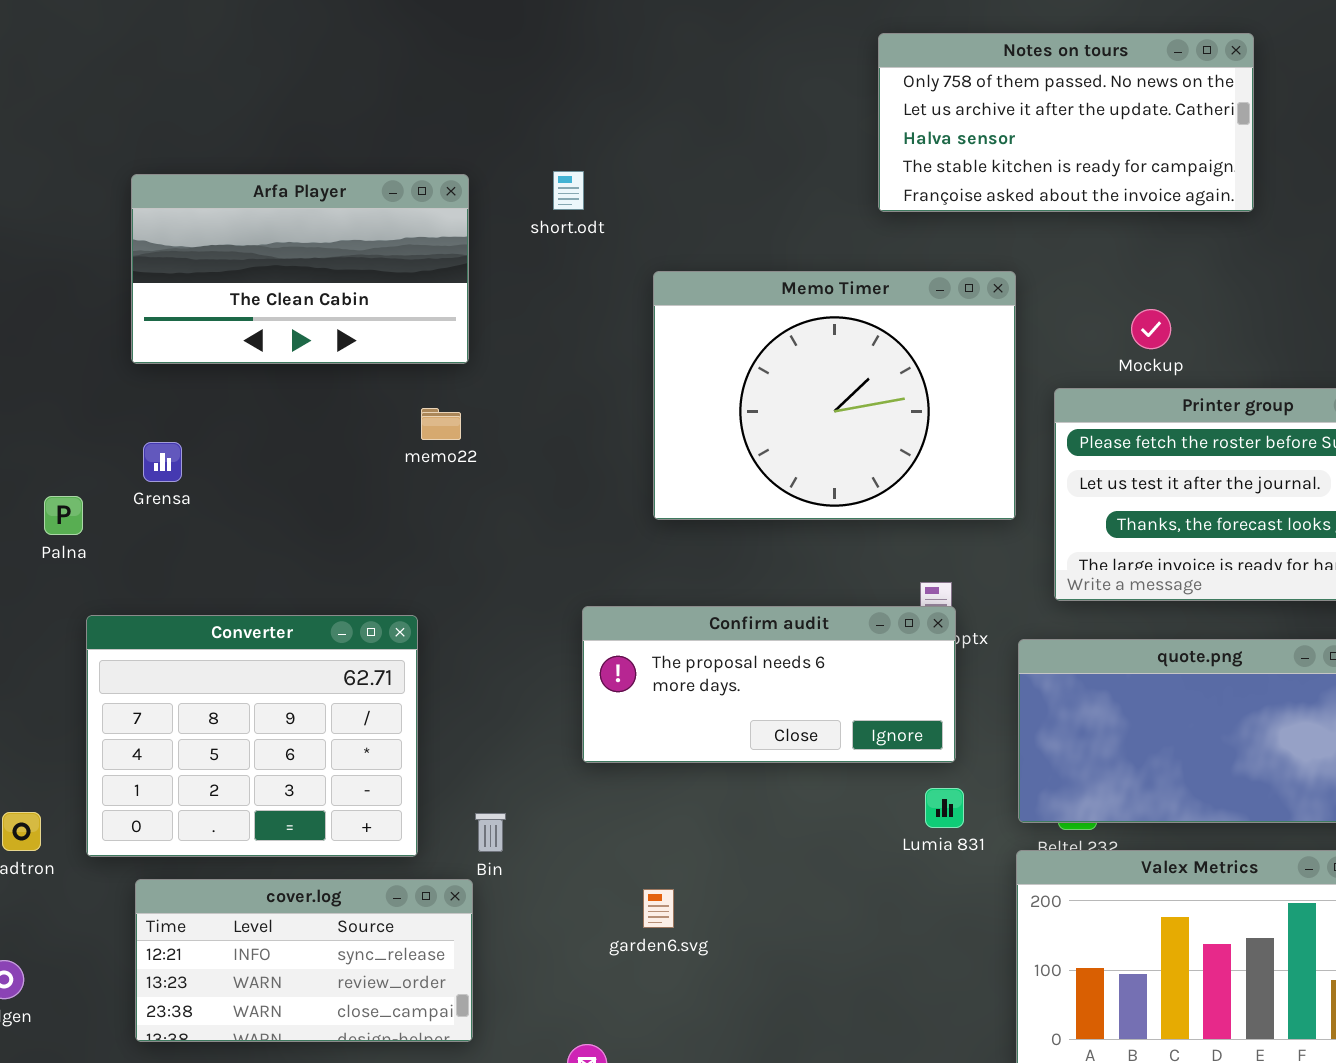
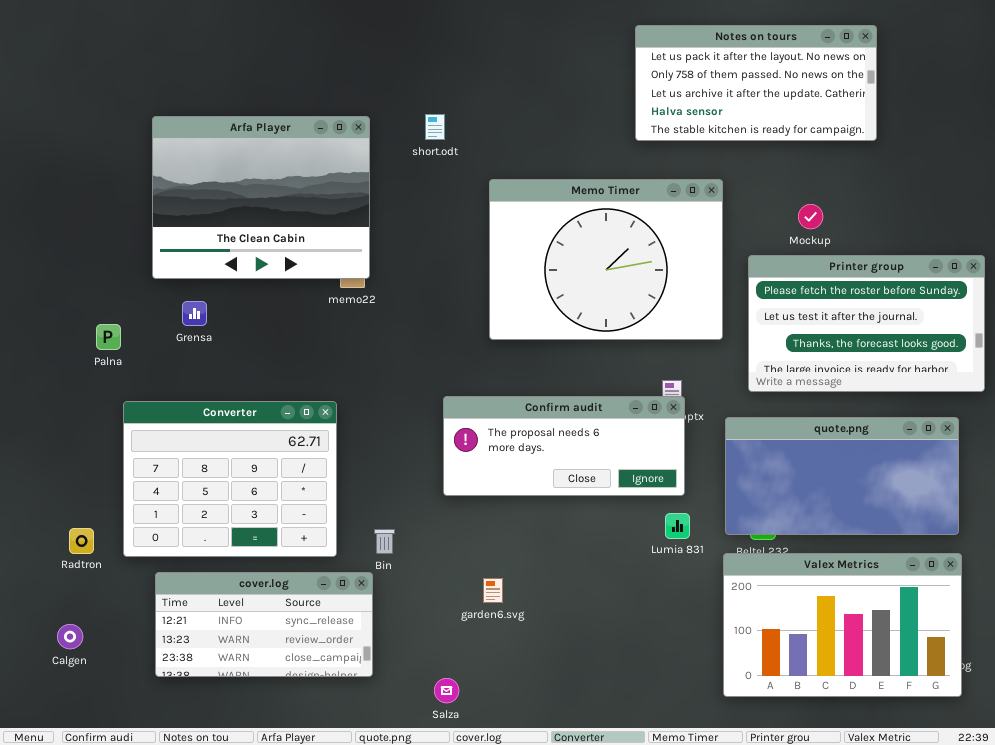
Notes on tours: [878,33,1254,212] -> [635,25,877,141], scrolled up 1 row
Arfa Player: [131,174,469,364] -> [152,116,370,279], resized
Grensa: [143,442,182,482] -> [182,301,207,326], moved

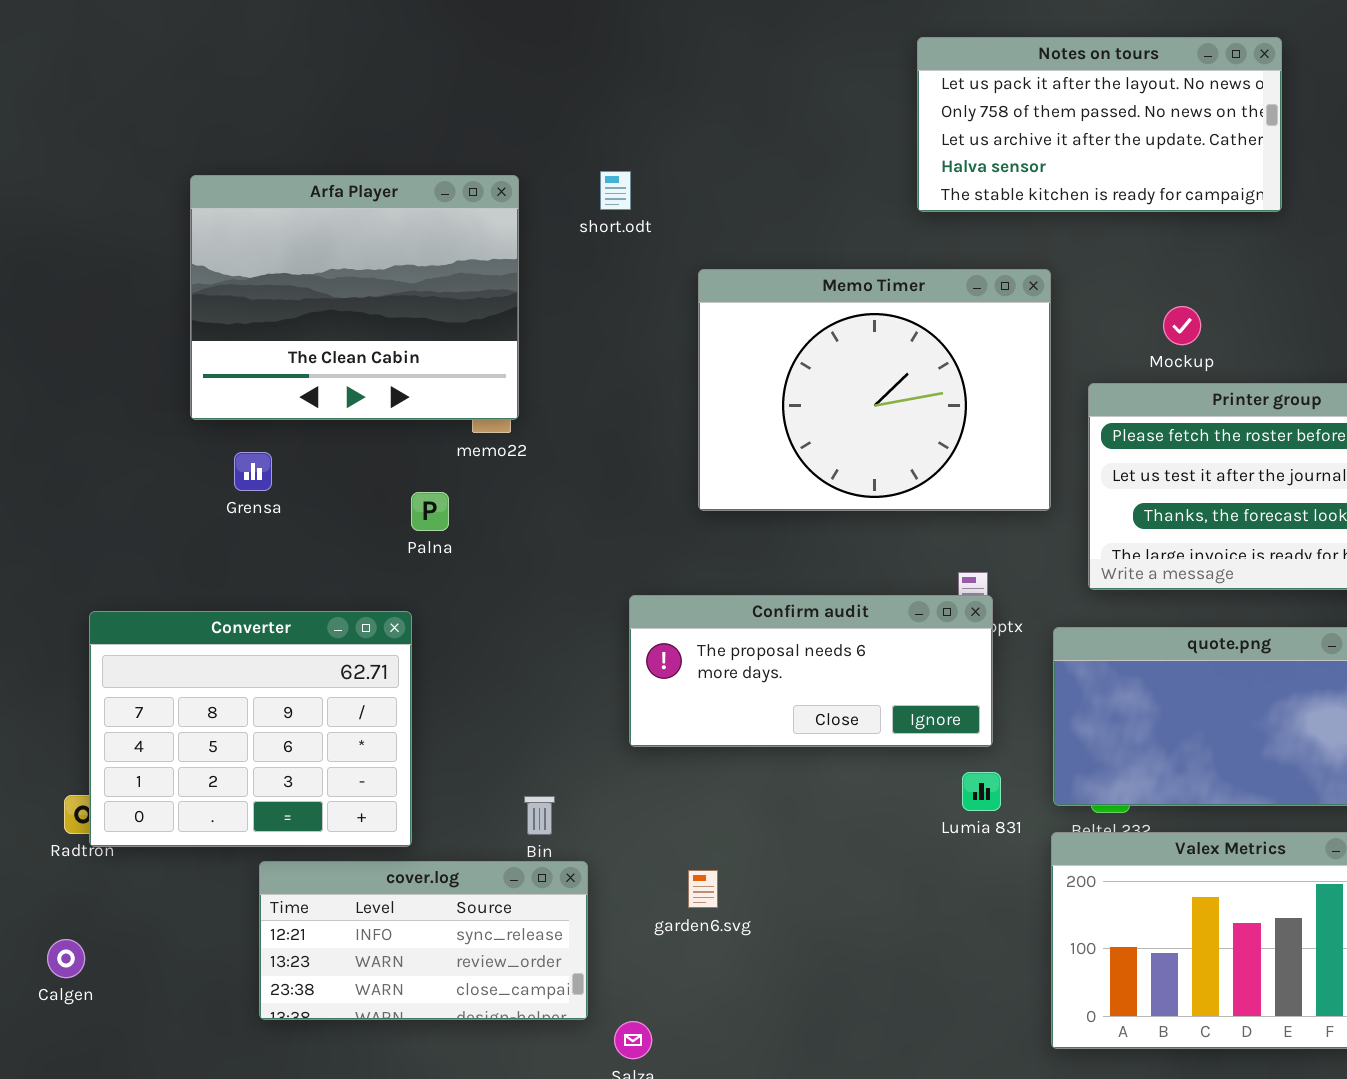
Palna: [96,324,121,350] -> [411,492,449,531], moved
Converter: [123,401,337,557] -> [89,611,412,847], moved
cover.log: [155,572,373,677] -> [259,861,588,1020], moved

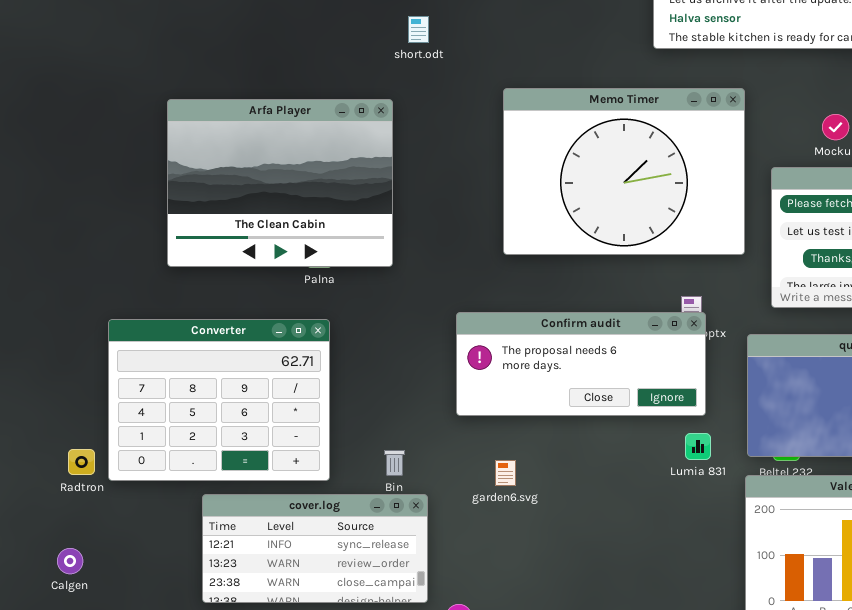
short.odt: [600,171,631,210] -> [408,16,429,43], moved
Arfa Player: [190,175,519,420] -> [167,99,393,267], moved
Converter: [89,611,412,847] -> [108,319,330,481], moved
garden6.svg: [688,870,718,908] -> [495,460,516,486], moved

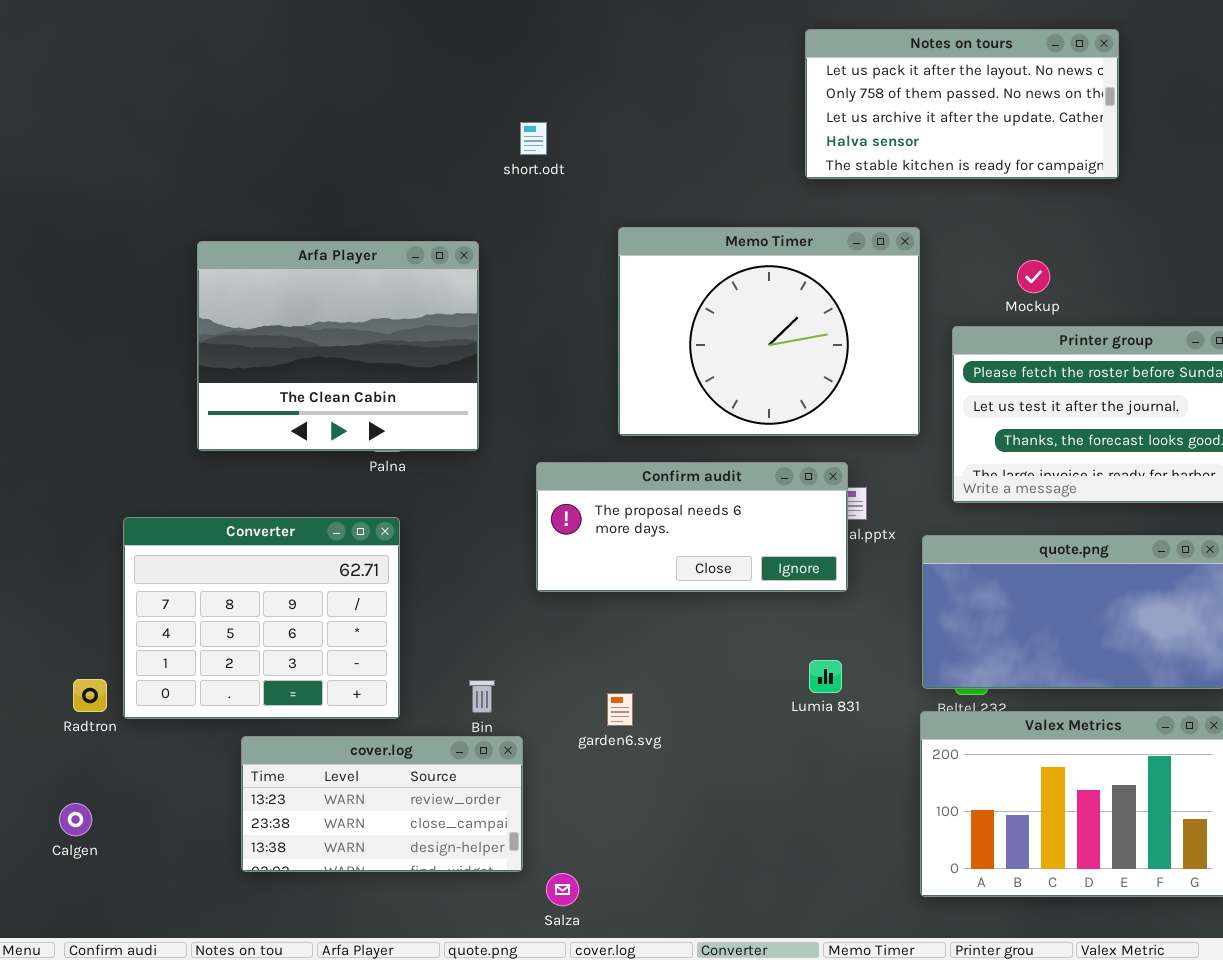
short.odt: [408,16,429,43] -> [520,122,547,155], moved
Confirm audit: [456,312,706,416] -> [536,462,848,592], moved
Lumia 831: [685,433,711,460] -> [809,660,842,693], moved
cover.log: [202,494,428,603] -> [241,736,523,872], scrolled down 1 row

